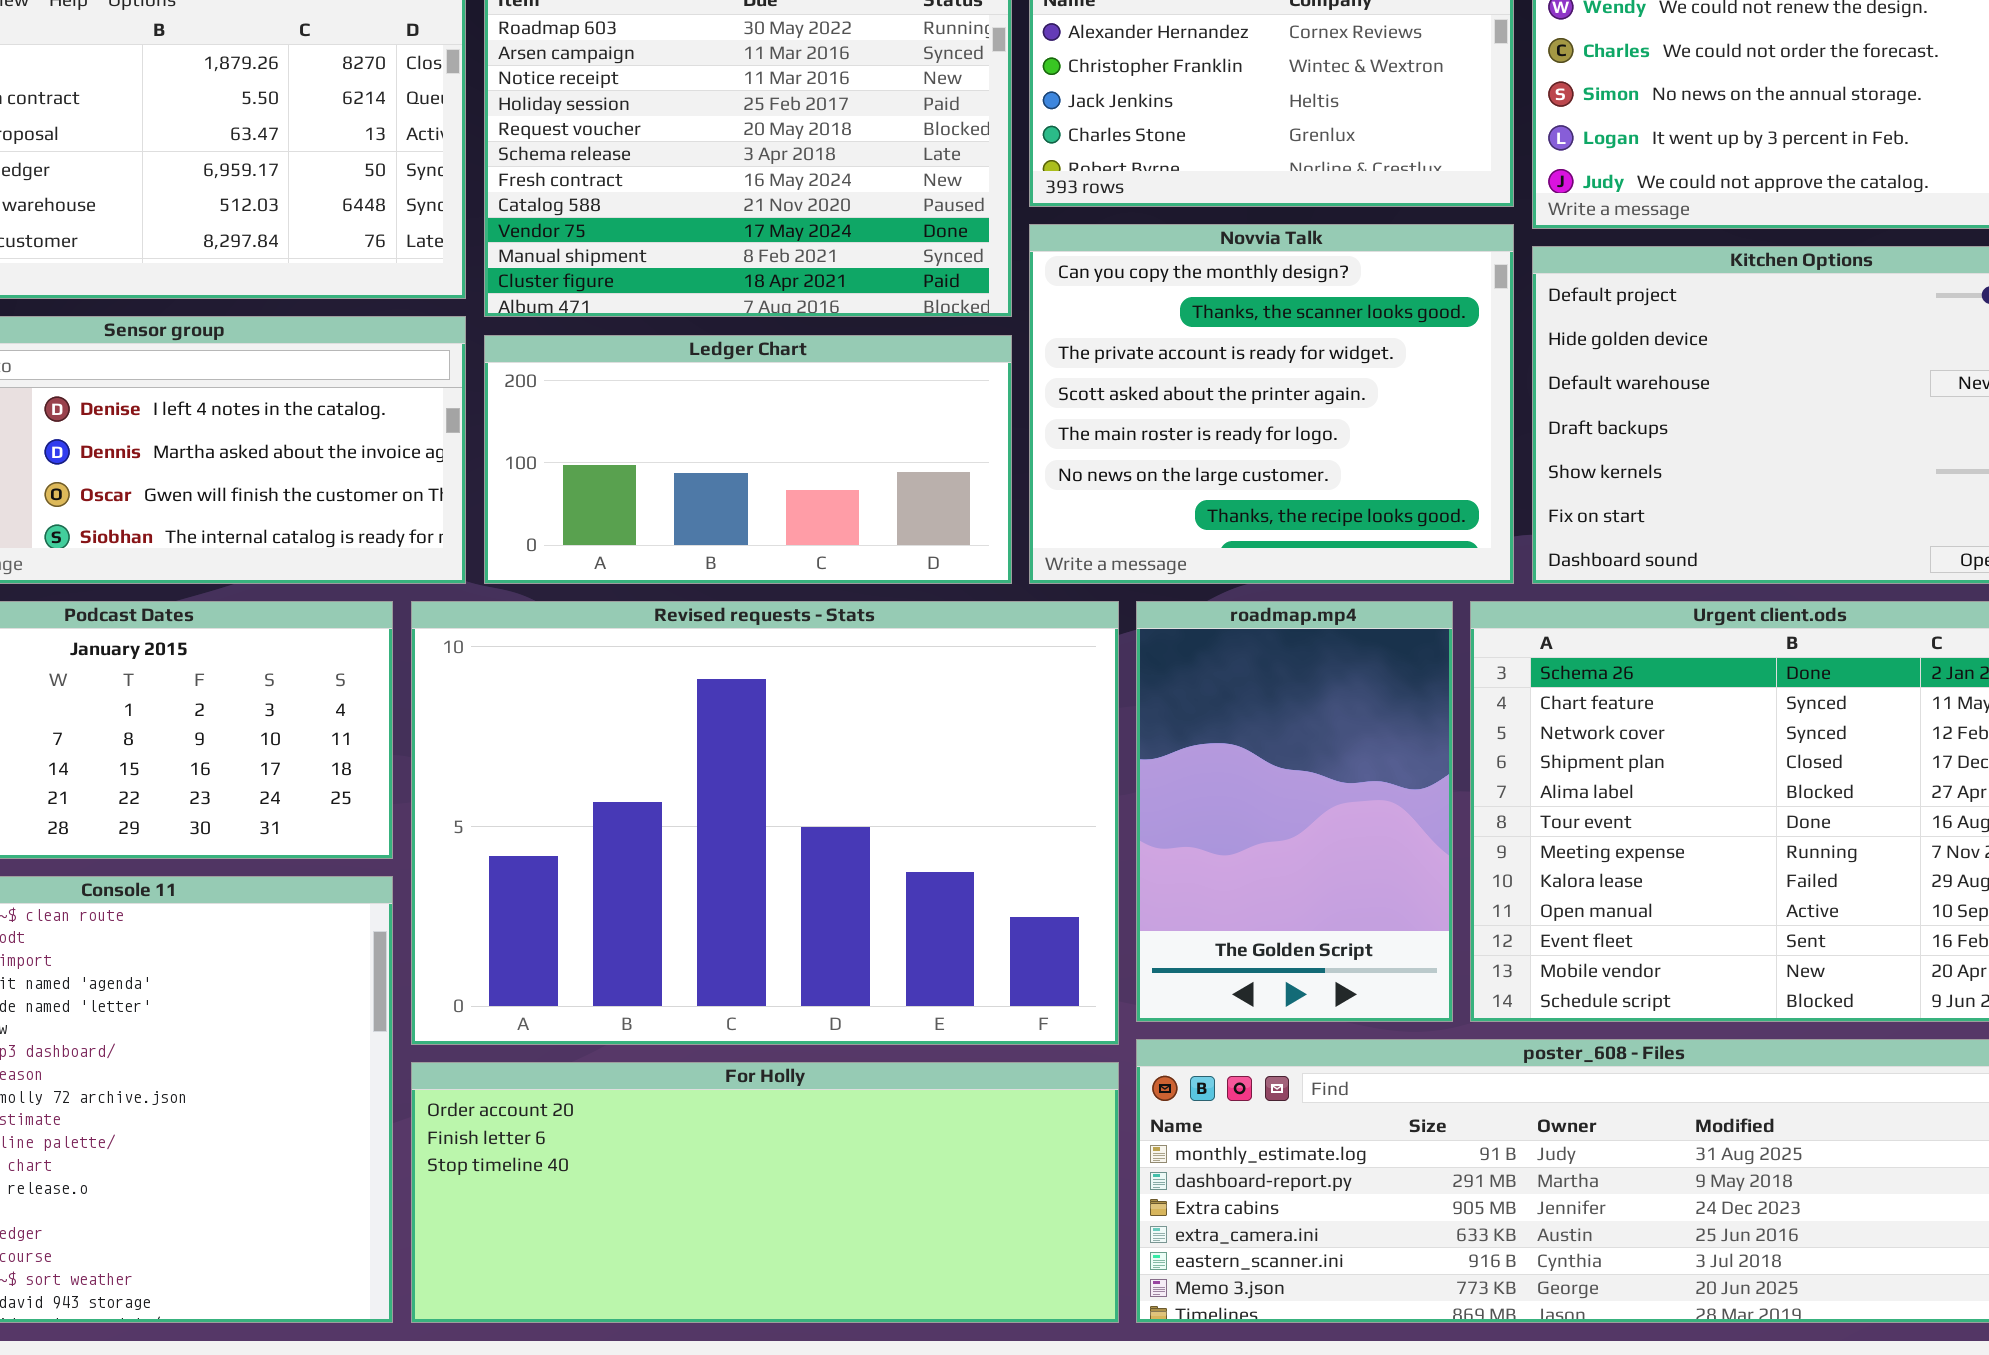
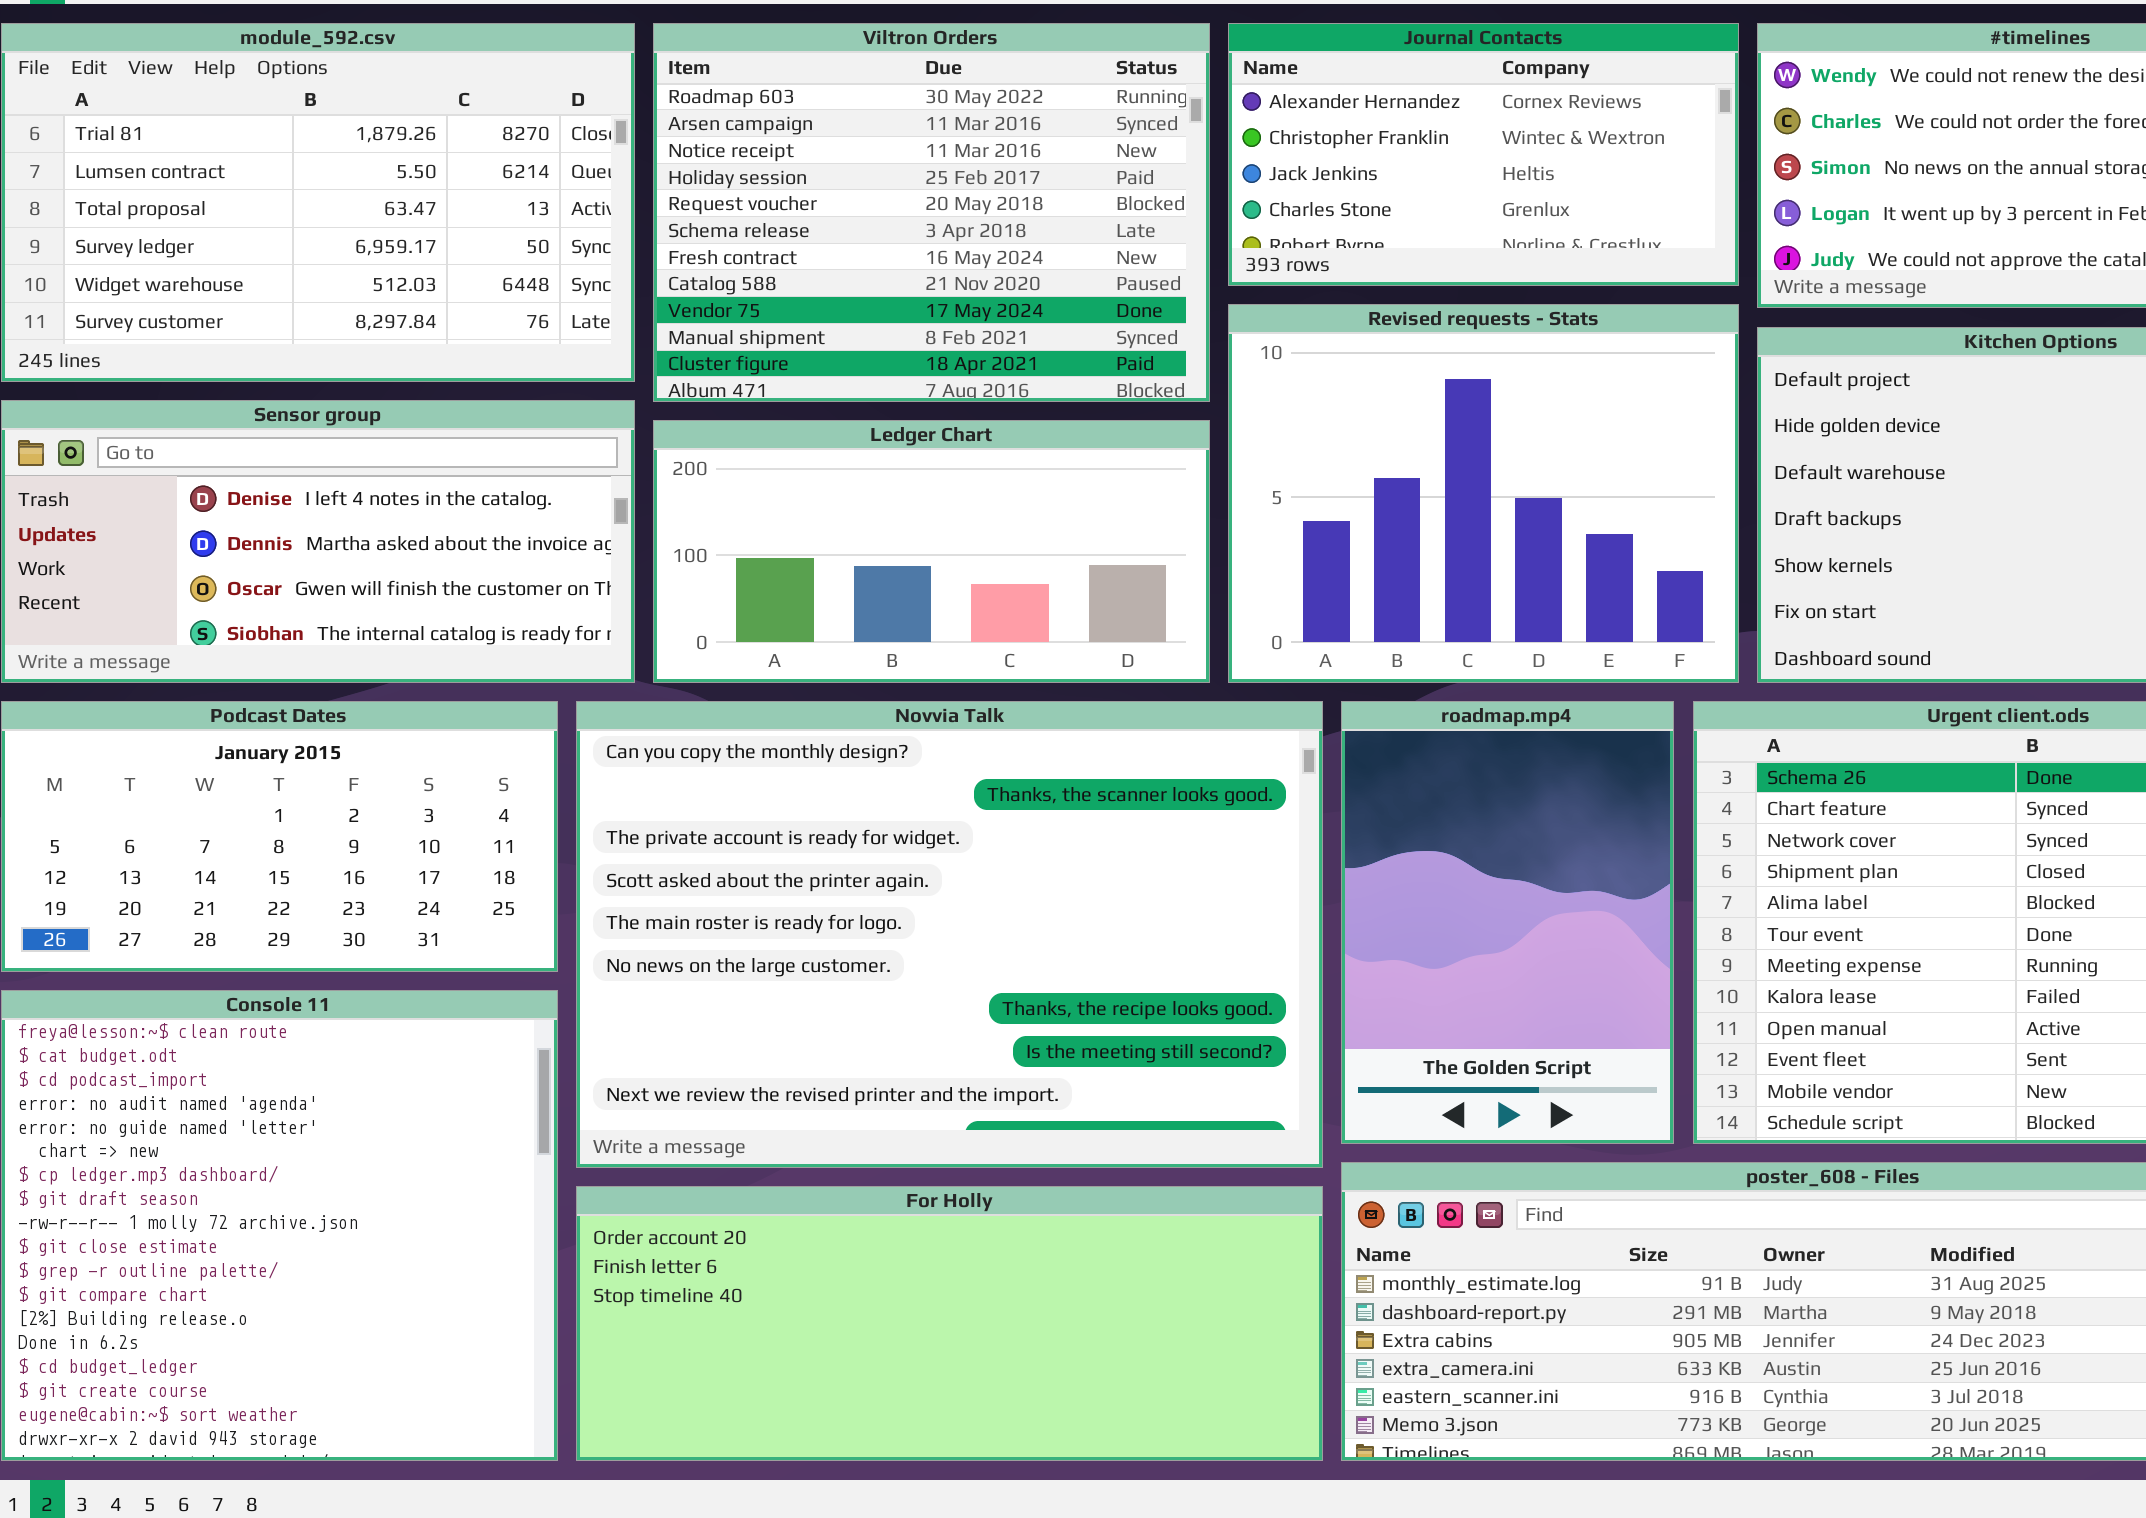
Novvia Talk: [1029,224,1514,584] -> [576,701,1323,1168], moved, resized
Revised requests - Stats: [411,601,1119,1045] -> [1228,304,1739,683], moved, resized

